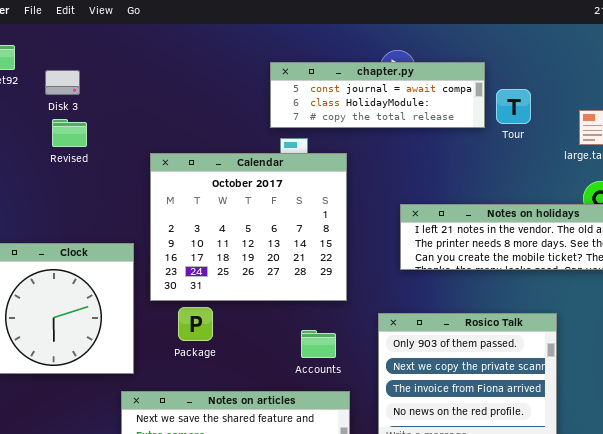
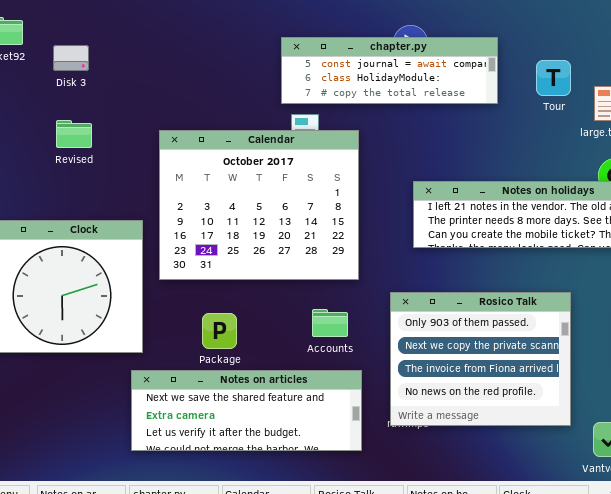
Tour: [496,89,531,124] -> [536,60,571,96], moved
Revised: [52,119,87,147] -> [56,120,92,148], moved
Package: [178,307,213,341] -> [202,313,237,349], moved

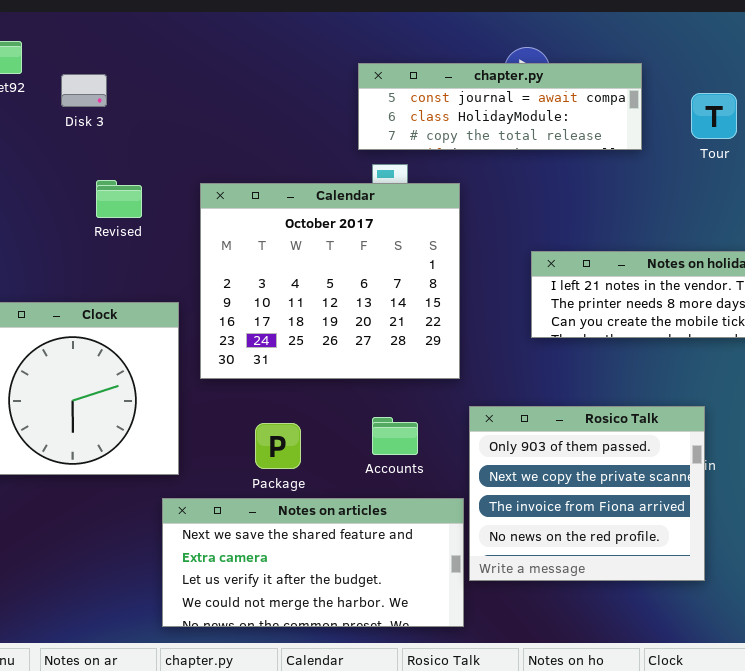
Revised: [56,120,92,148] -> [96,180,142,218], moved
Rosico Talk: [390,292,571,426] -> [469,406,705,581], moved
Accounts: [312,309,348,337] -> [372,417,418,455], moved
Notes on articles: [131,370,362,451] -> [162,498,464,627], resized

